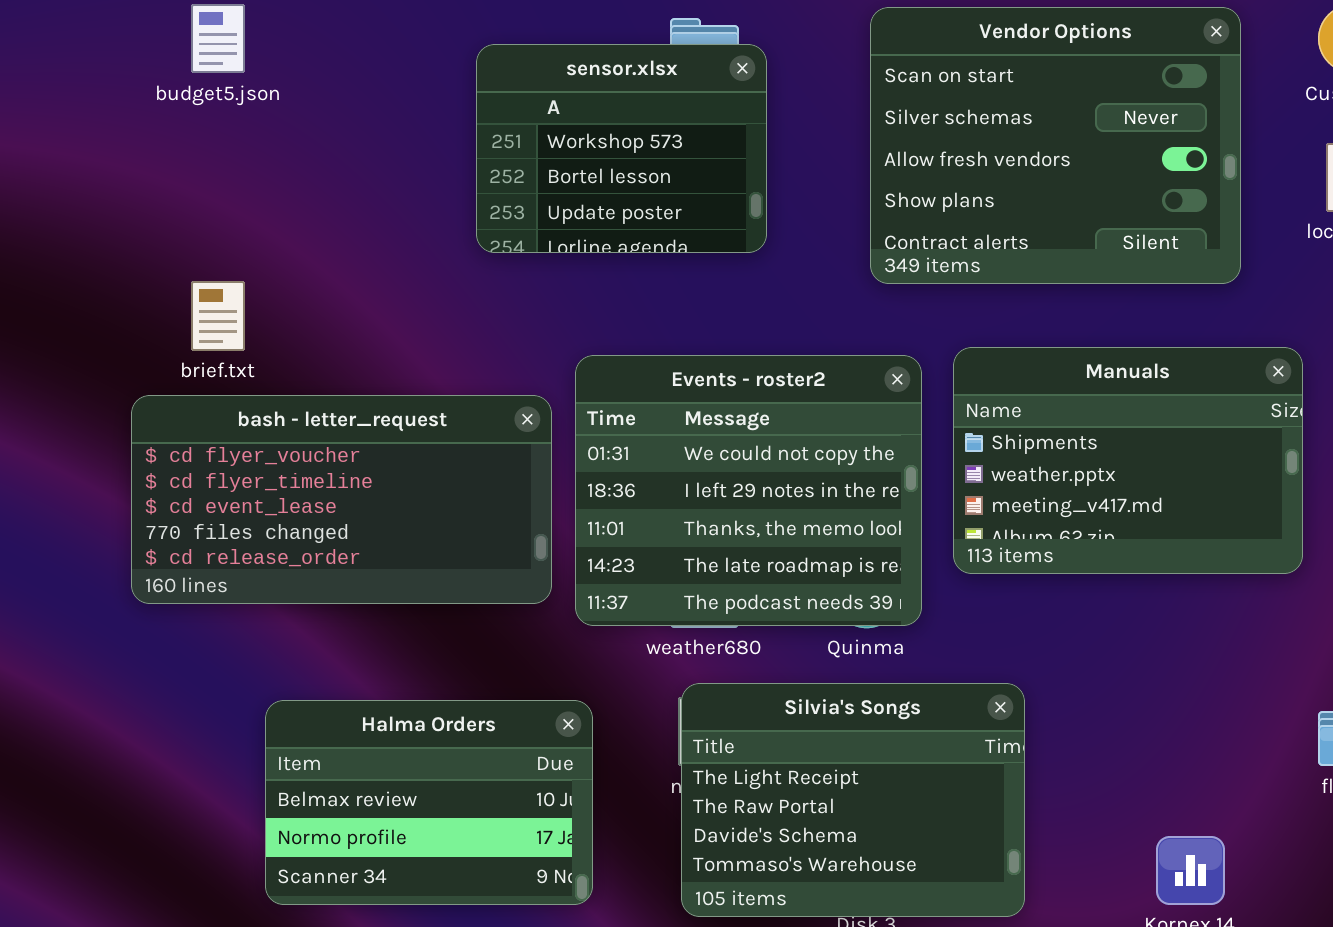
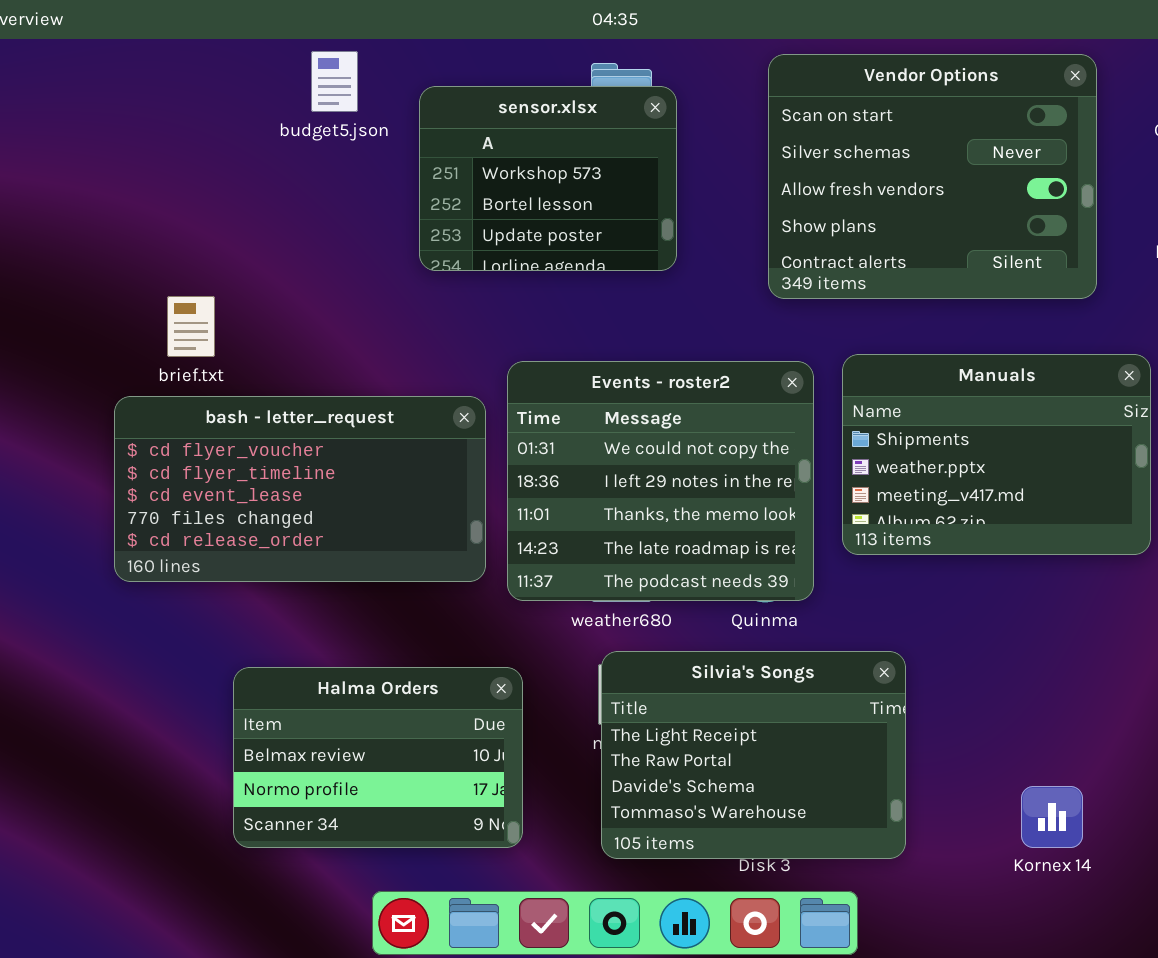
budget5.json: [191,4,245,73] -> [311,51,358,112], moved

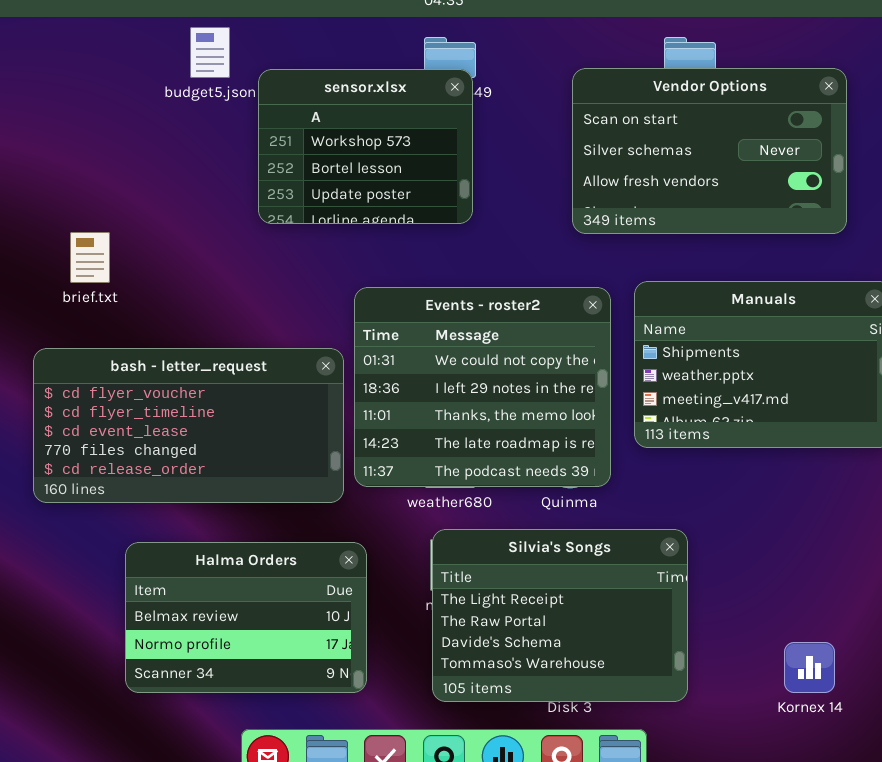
Vendor Options: [768,54,1097,299] -> [572,68,847,234], resized
sensor.xlsx: [419,86,677,271] -> [258,69,473,224], moved
bash - letter_request: [114,396,486,582] -> [33,348,344,503], moved

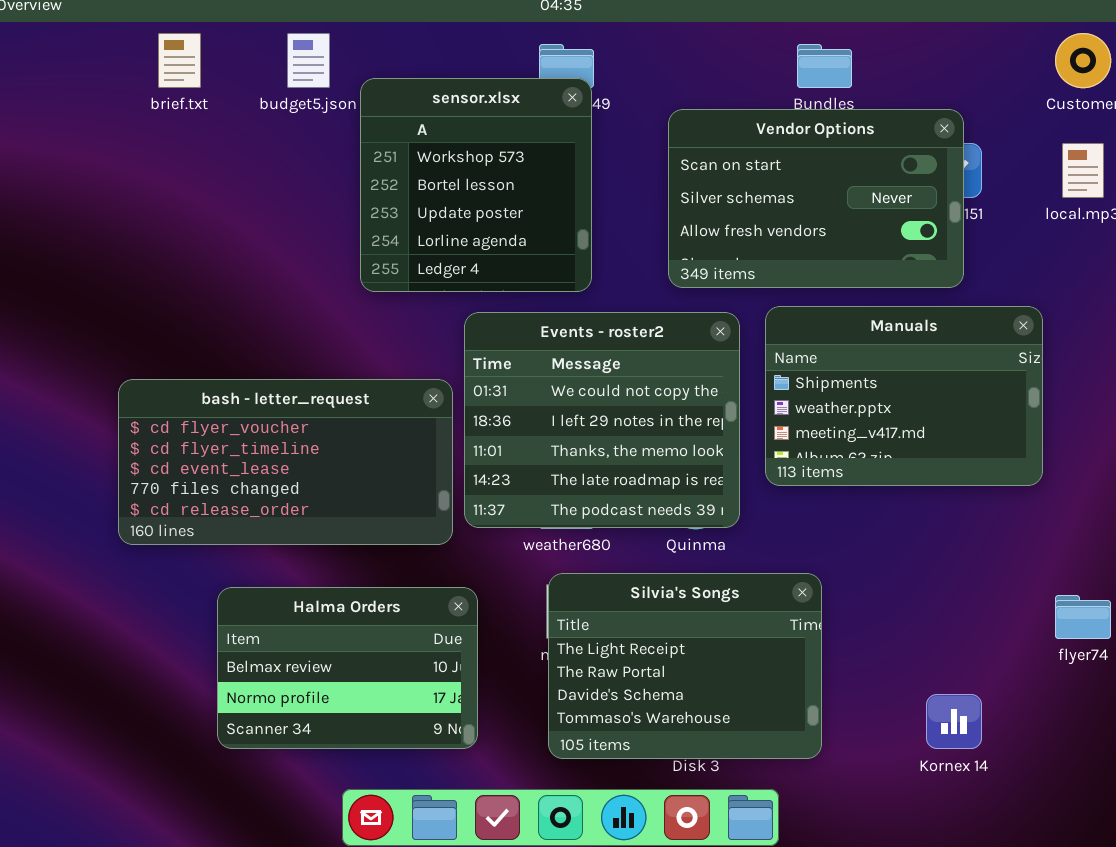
Vendor Options: [572,68,847,234] -> [668,109,964,288], moved
sensor.xlsx: [258,69,473,224] -> [360,78,592,292], resized
brief.txt: [70,232,110,283] -> [158,33,201,88], moved

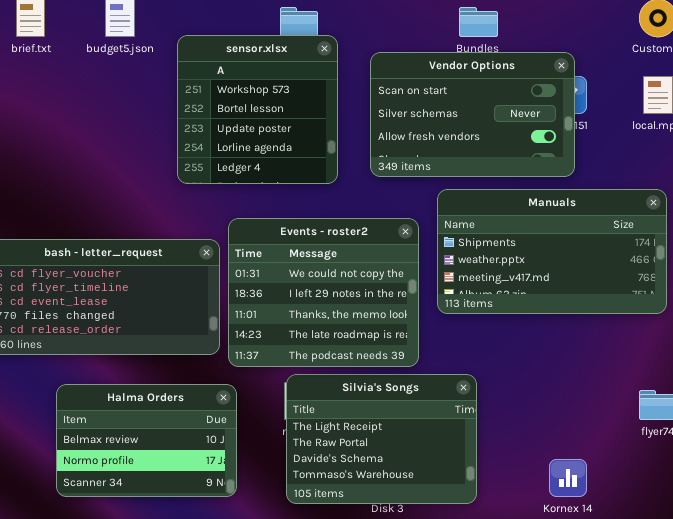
sensor.xlsx: [360,78,592,292] -> [177,35,338,184], moved
Manuals: [765,306,1043,486] -> [437,189,667,314], resized
Events - roster2: [464,312,740,528] -> [228,218,419,367], moved

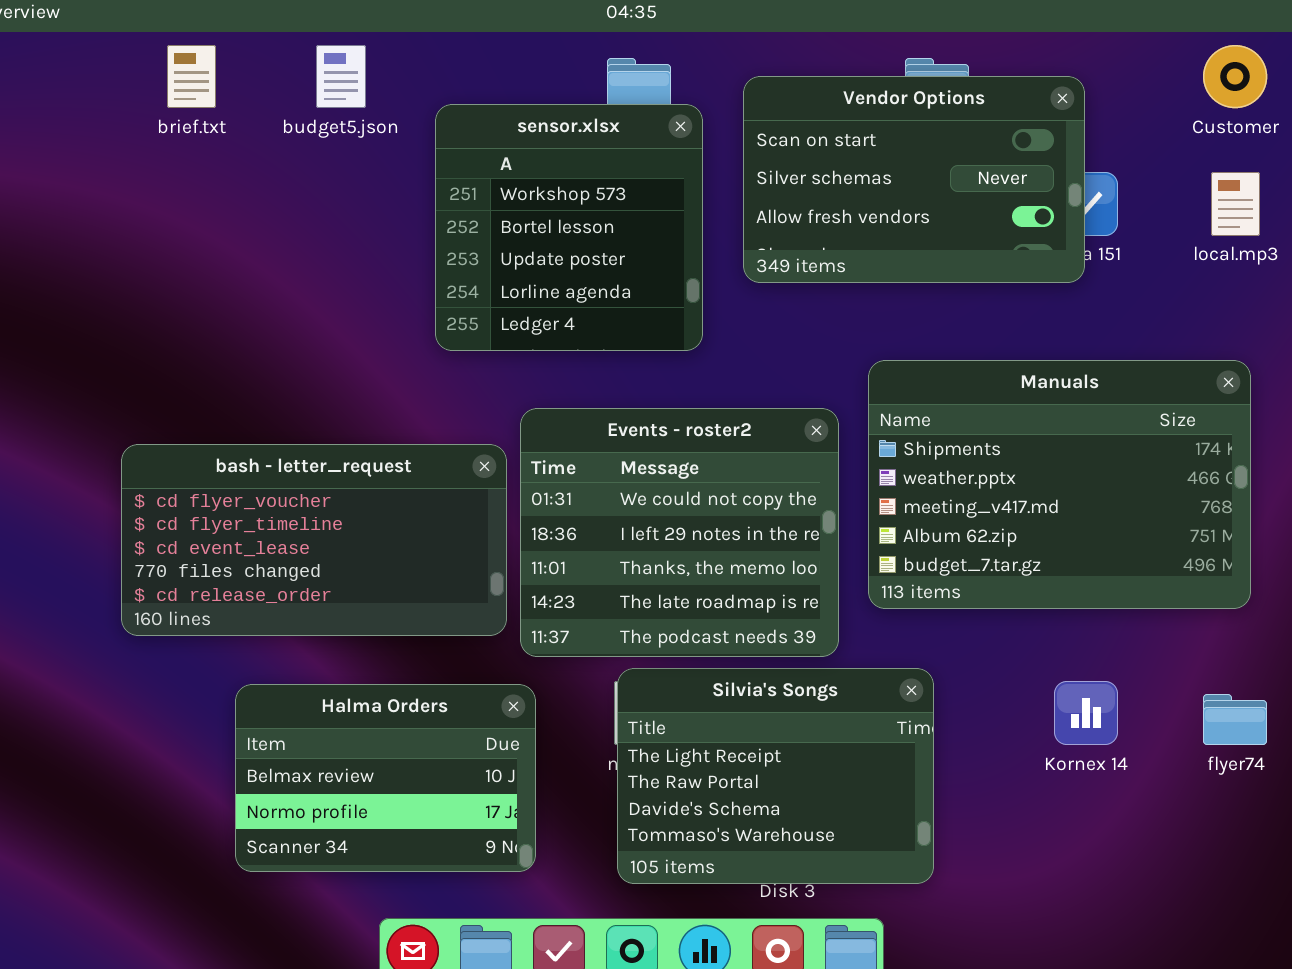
Vendor Options: [370,52,575,177] -> [743,76,1085,283], moved
Manuals: [437,189,667,314] -> [868,360,1251,609], resized
Kornex 14: [549,459,587,497] -> [1054,681,1118,745], moved

